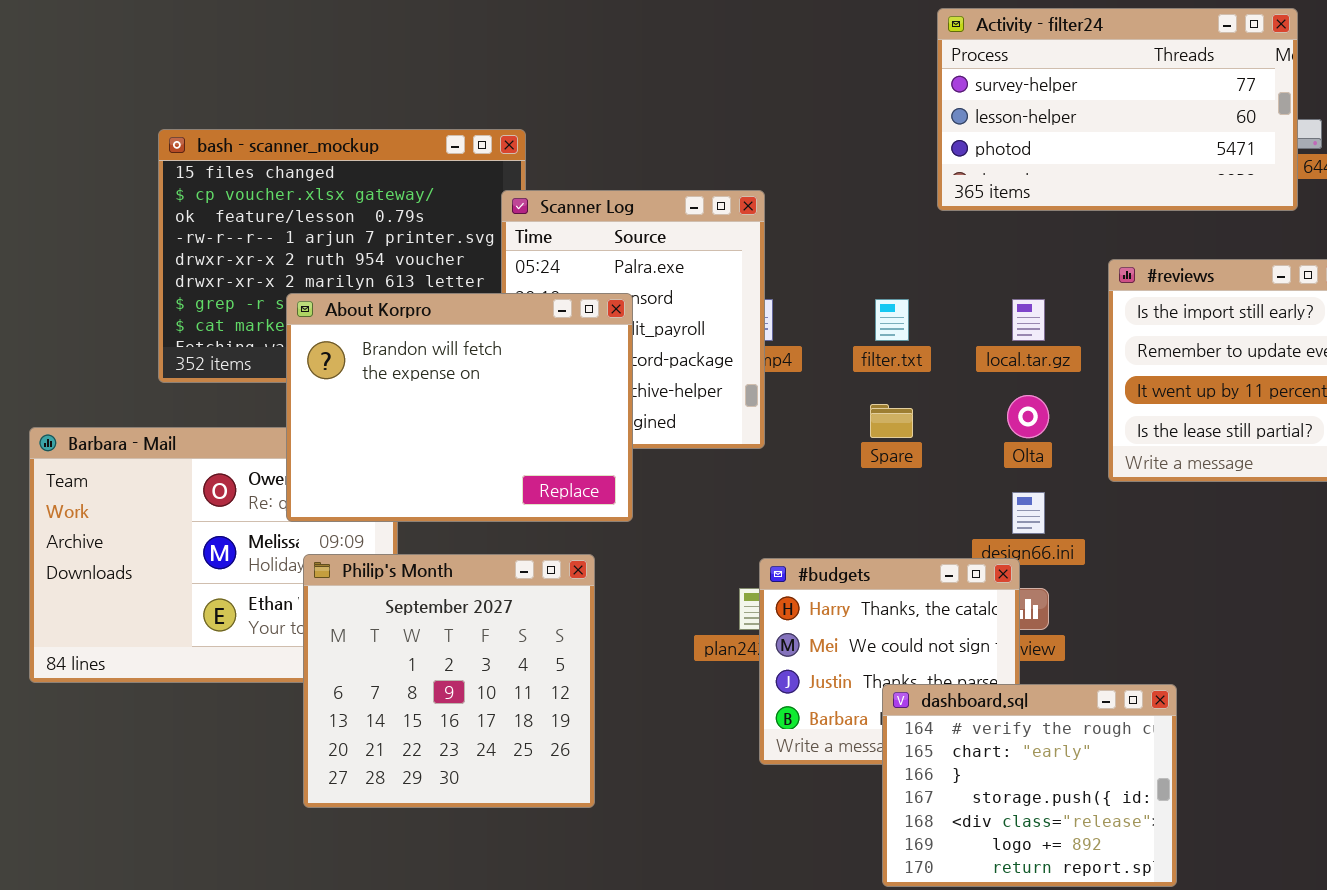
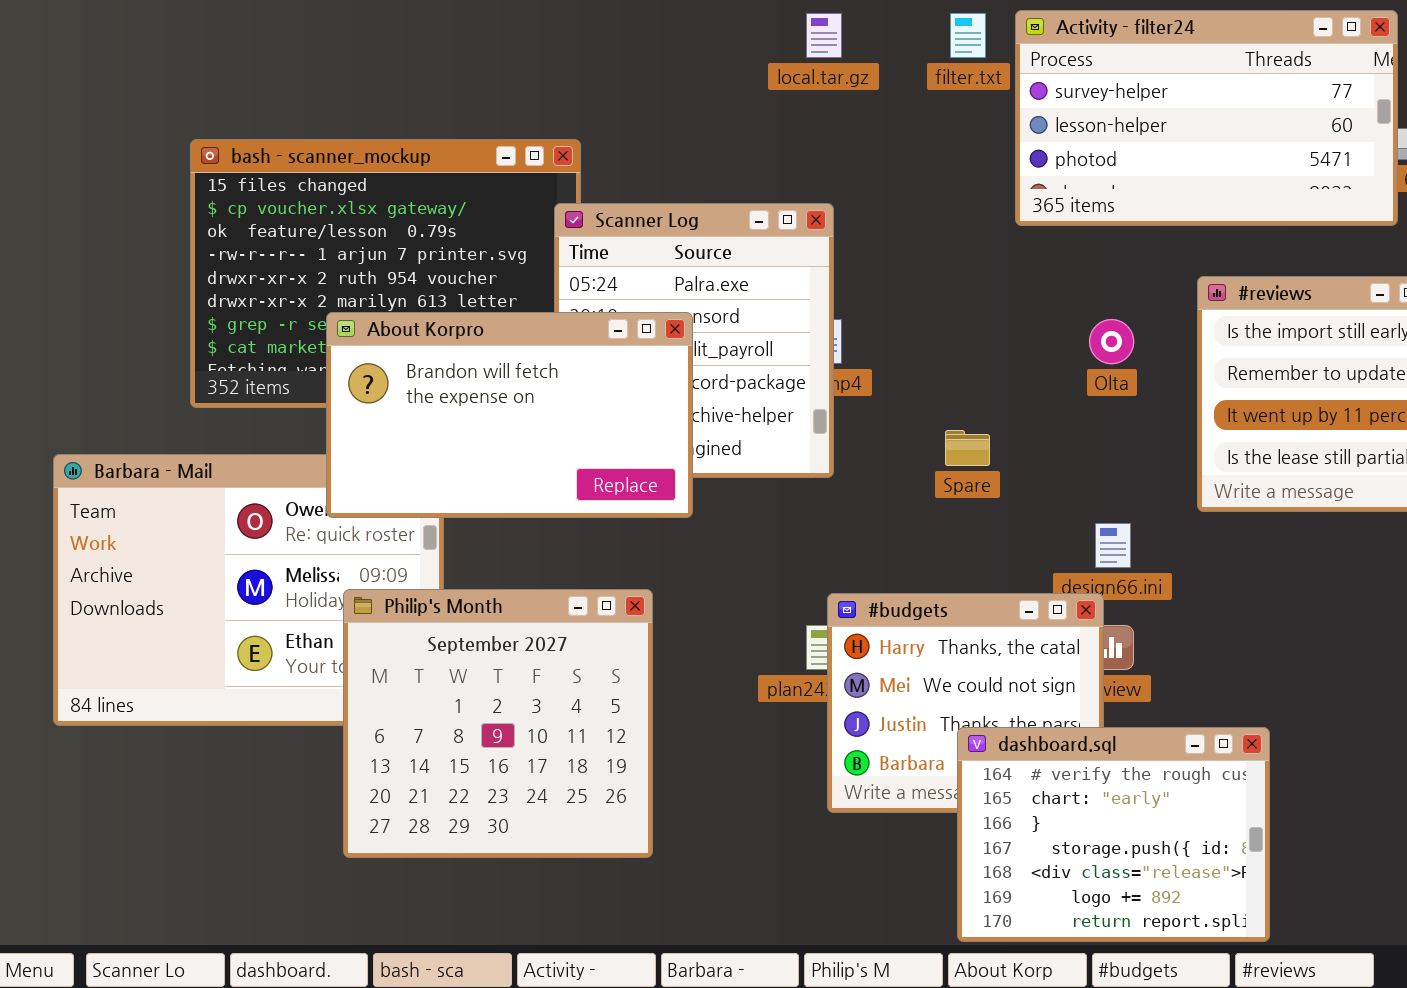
About Korpro: [286,293,633,522] -> [326,312,693,518], resized
filter.txt: [875,299,909,341] -> [950,13,986,58], moved
local.tar.gz: [1012,299,1045,341] -> [806,13,842,58], moved
Olta: [1007,395,1049,438] -> [1089,319,1134,364], moved

